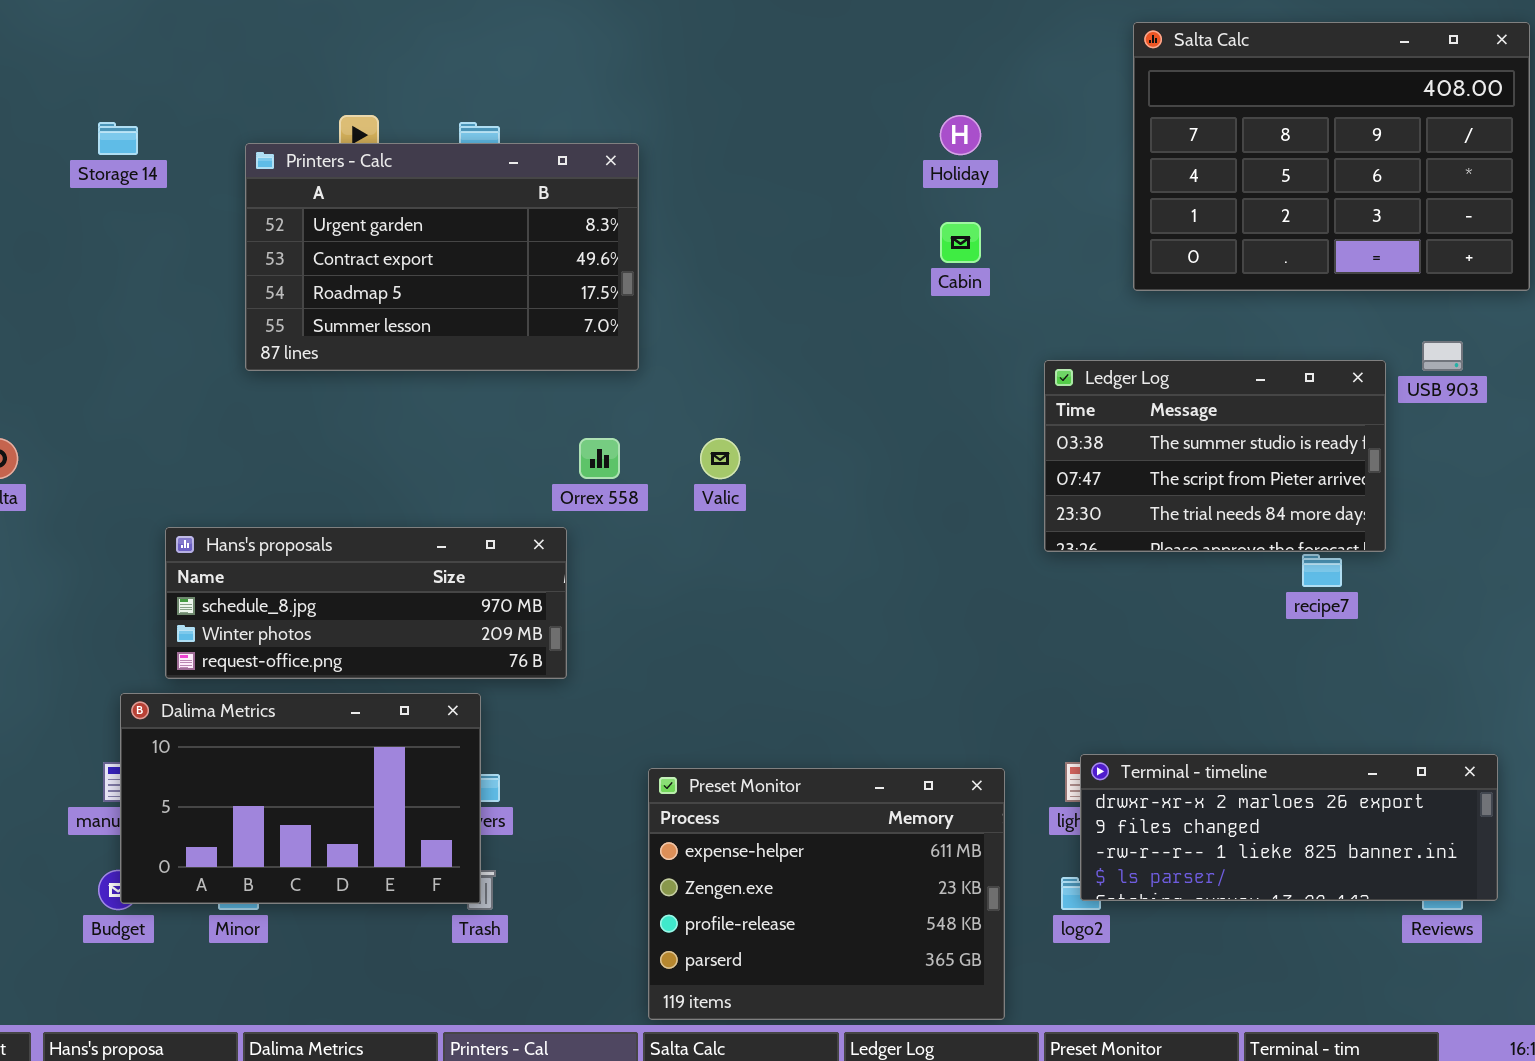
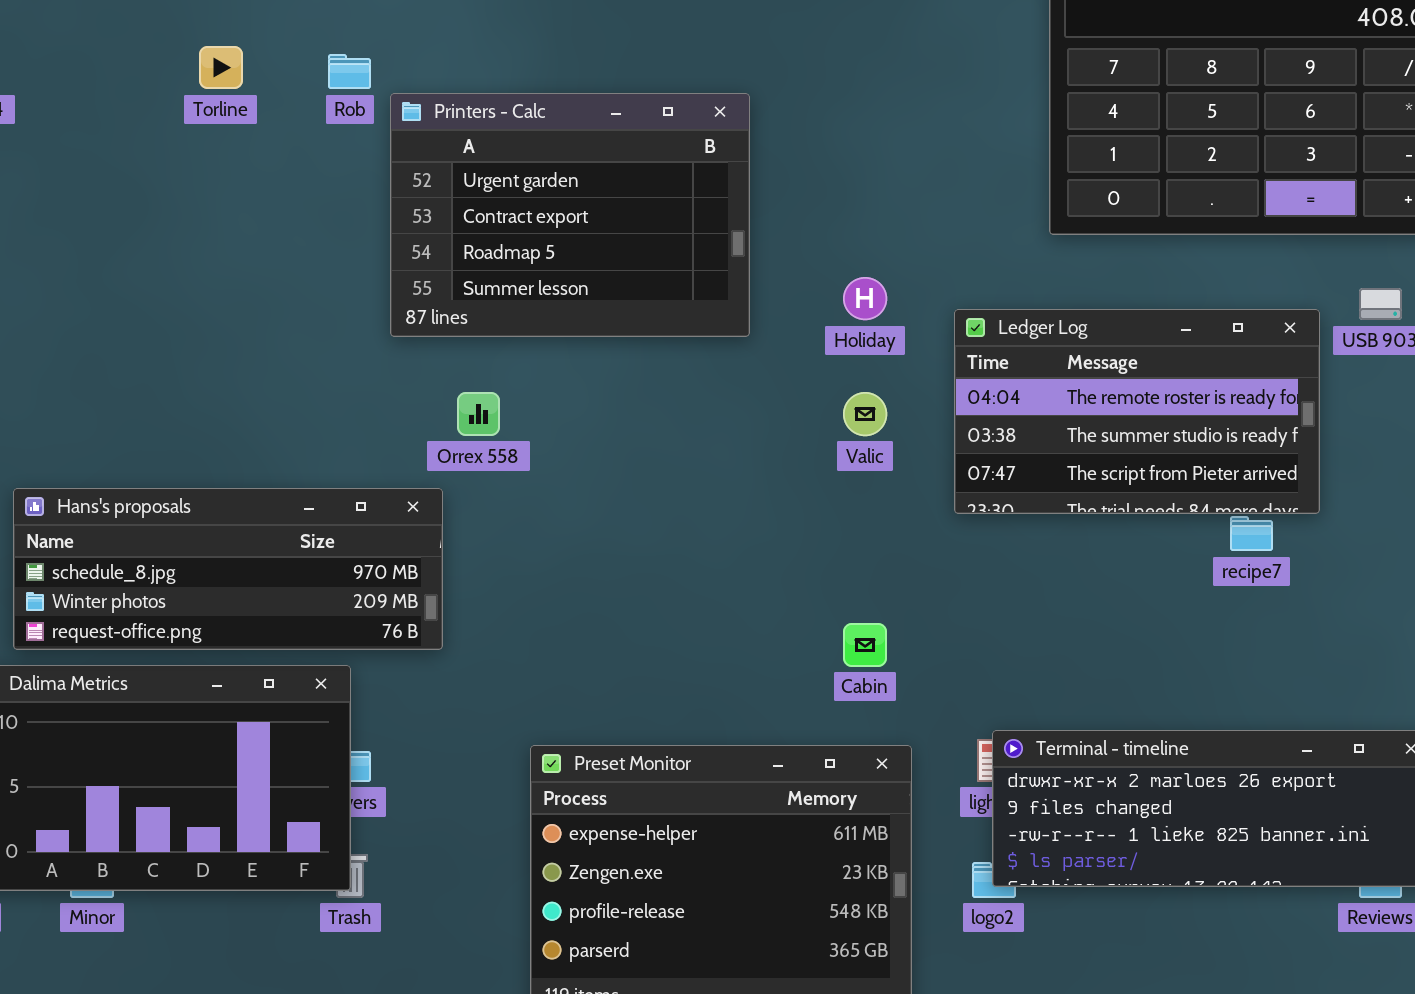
Holiday: [940,115,981,155] -> [843,277,887,320], moved
Printers - Calc: [245,143,639,371] -> [390,93,750,337], moved, resized
Cabin: [940,222,981,263] -> [843,623,887,667], moved
Ledger Log: [1044,360,1386,552] -> [954,309,1320,514], scrolled up 1 row
Valic: [700,438,740,479] -> [843,392,887,436], moved

